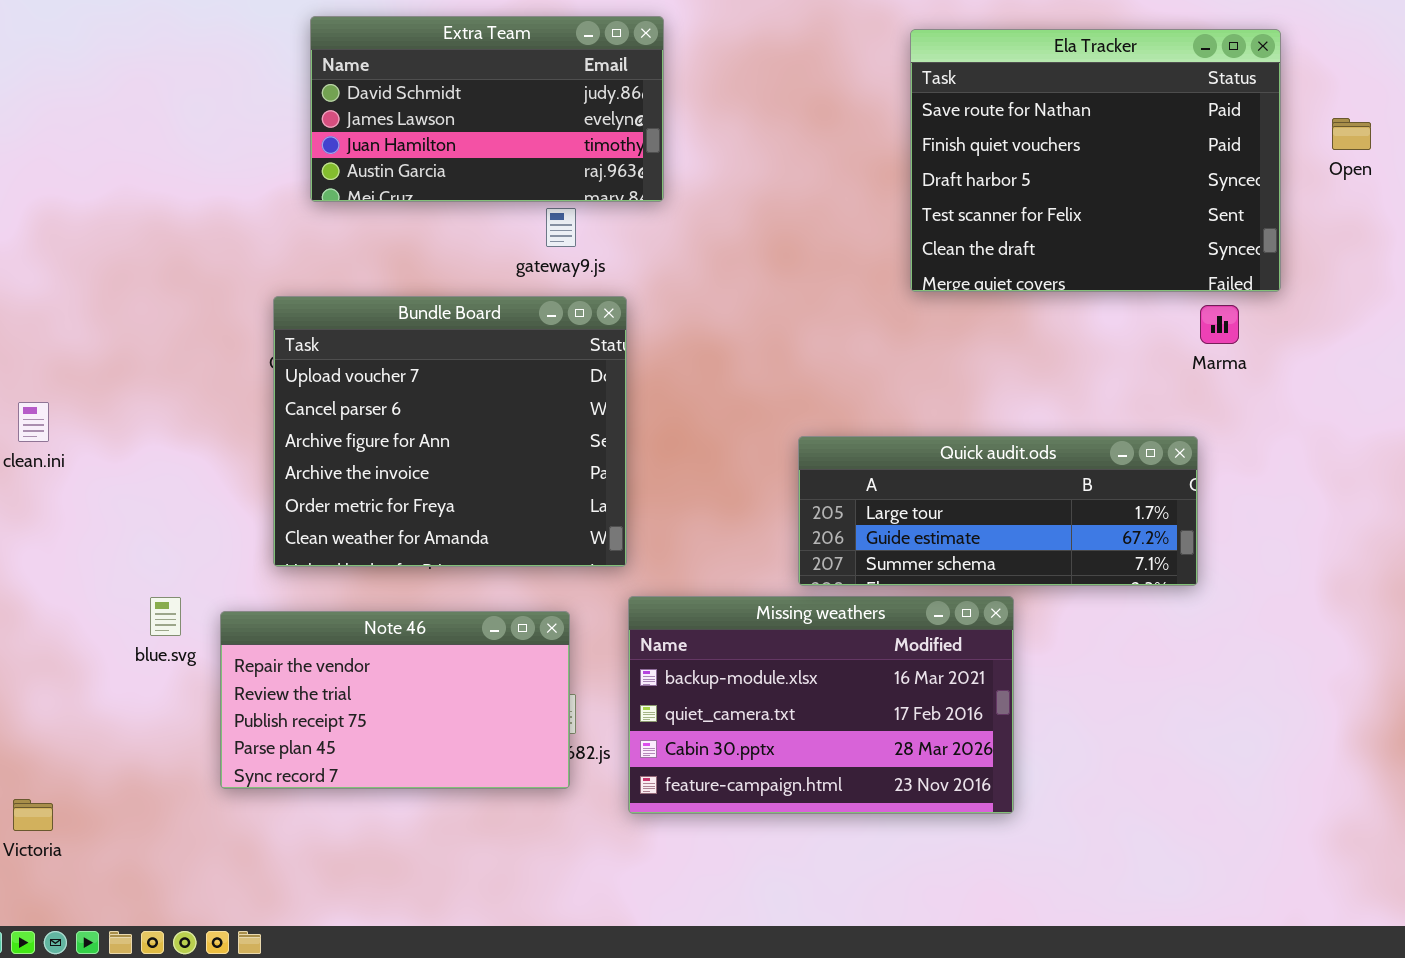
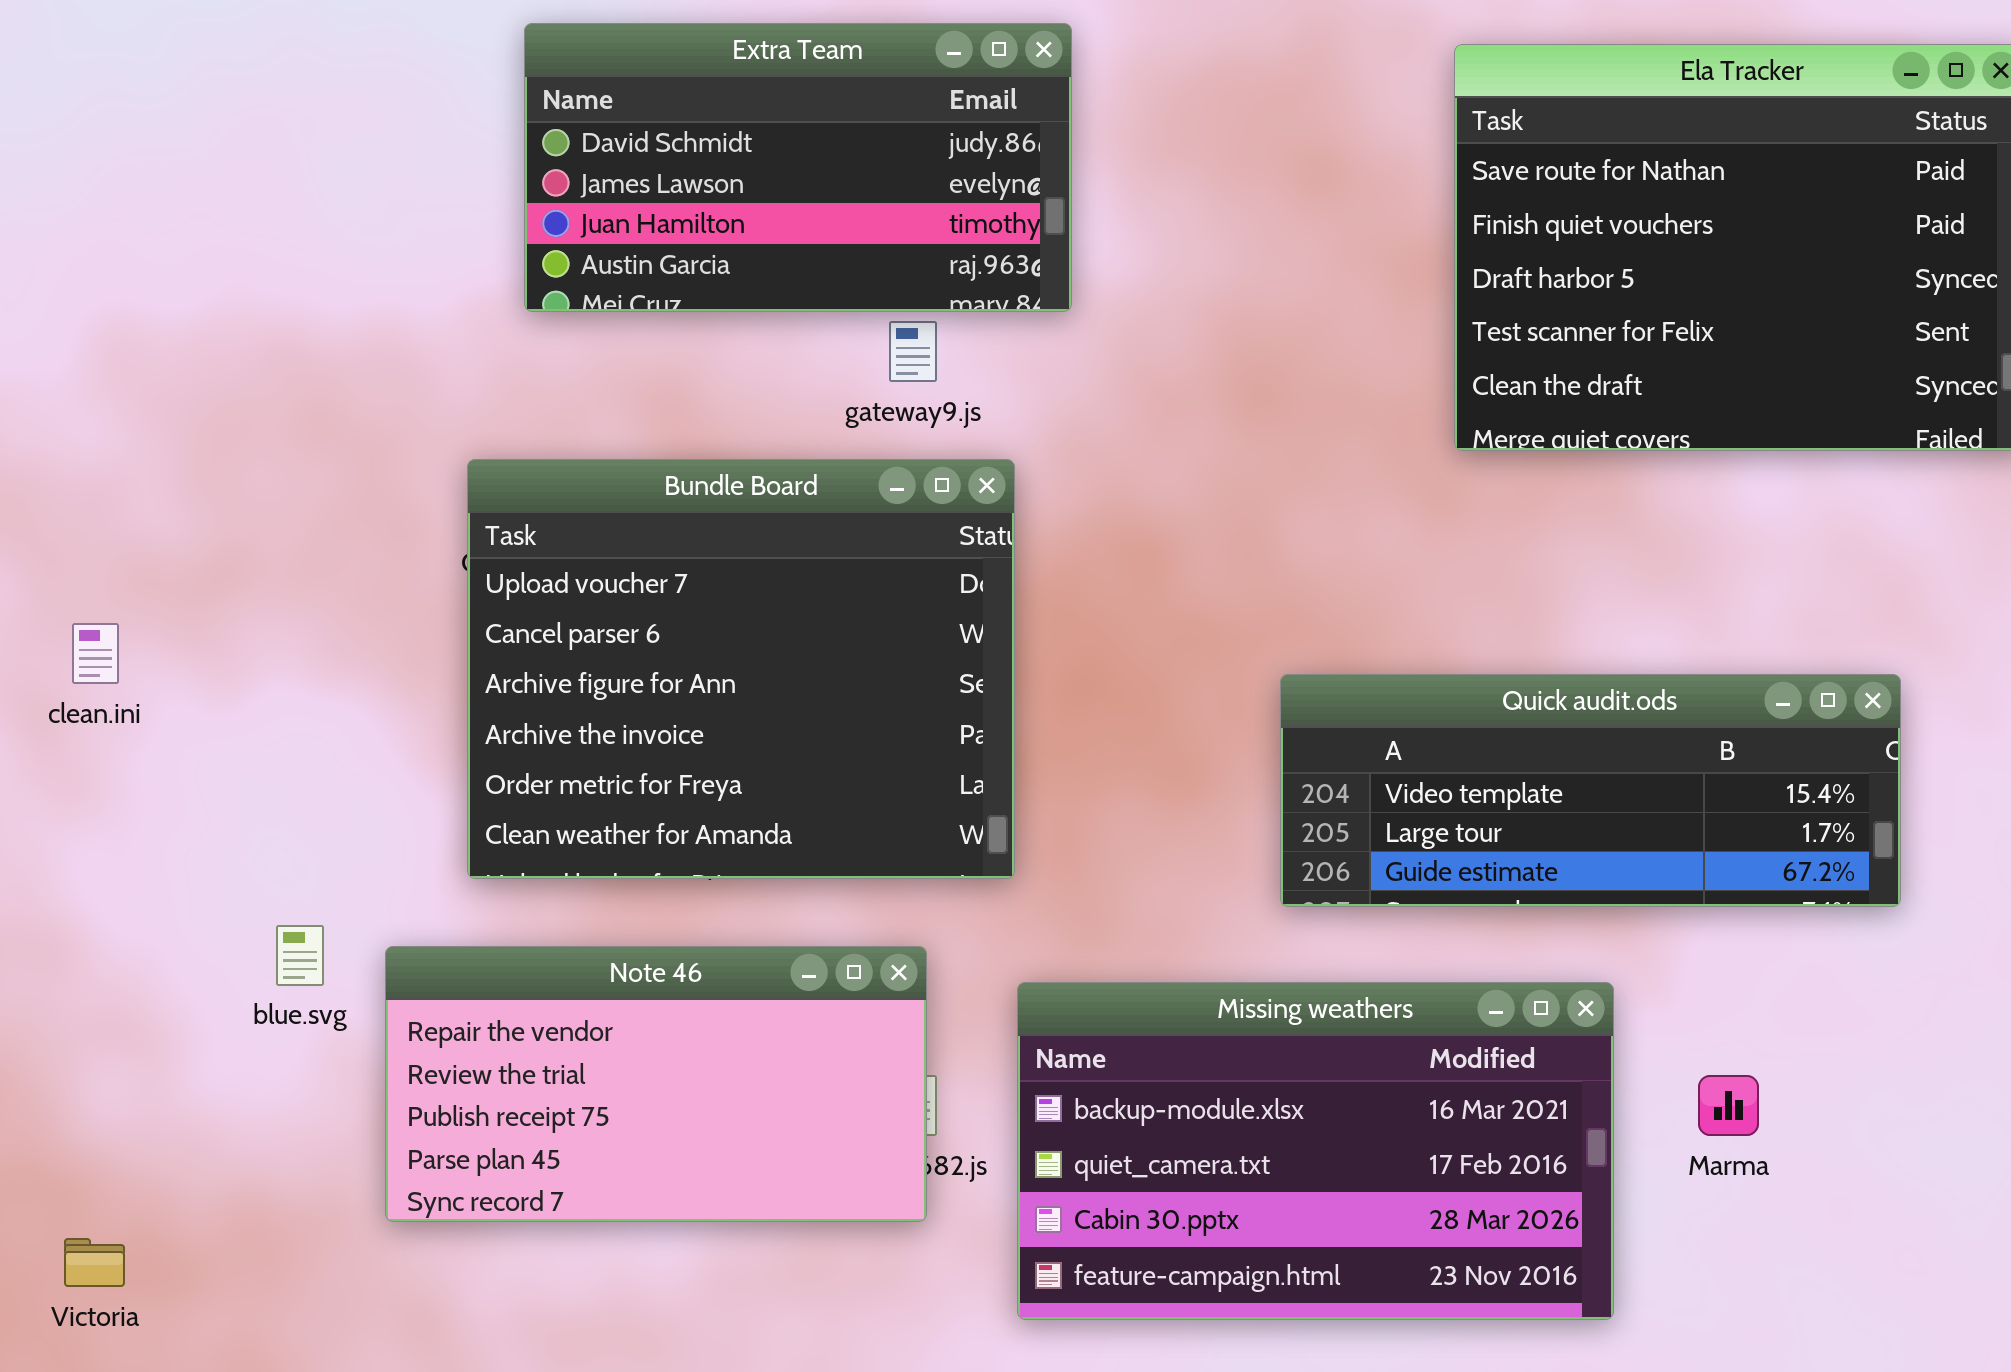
Marma: [1200,305,1239,344] -> [1698,1075,1759,1136], moved
Quick audit.ods: [798,436,1198,586] -> [1280,674,1901,907], scrolled up 1 row
Missing weathers: [628,596,1014,814] -> [1017,982,1614,1320], moved

